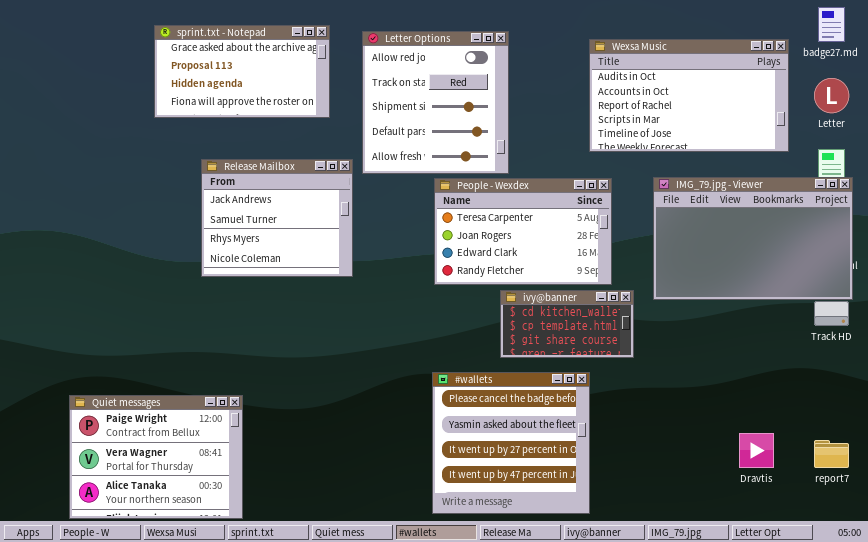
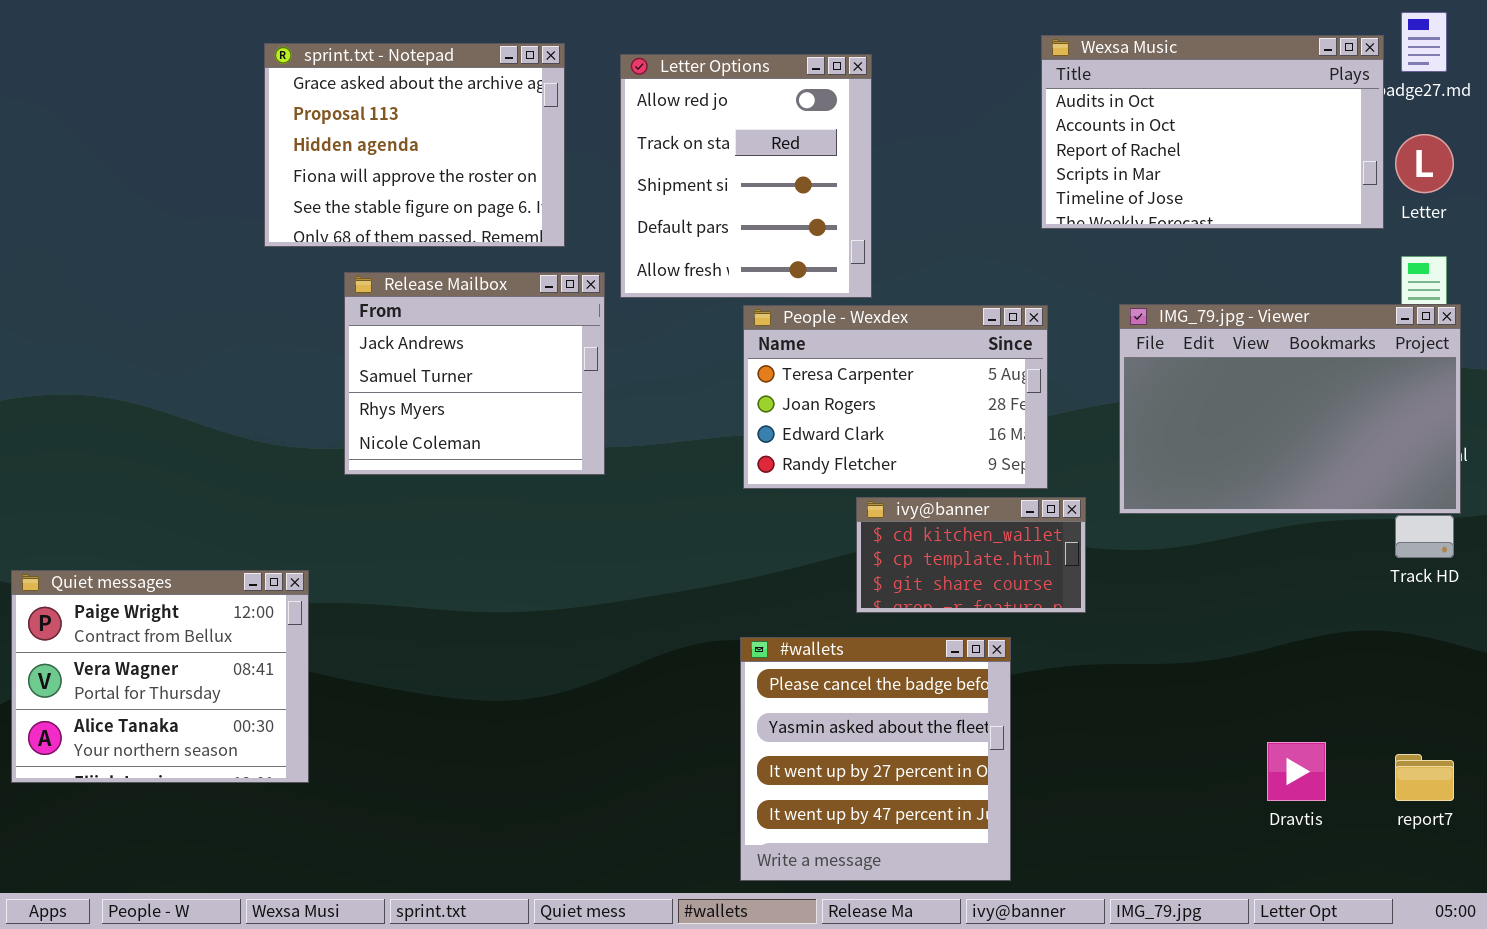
sprint.txt - Notepad: [154,25,330,118] -> [264,43,565,247], resized
Wexsa Music: [589,39,789,152] -> [1041,35,1384,229], moved
Quiet messages: [69,395,243,519] -> [11,570,309,783], moved

